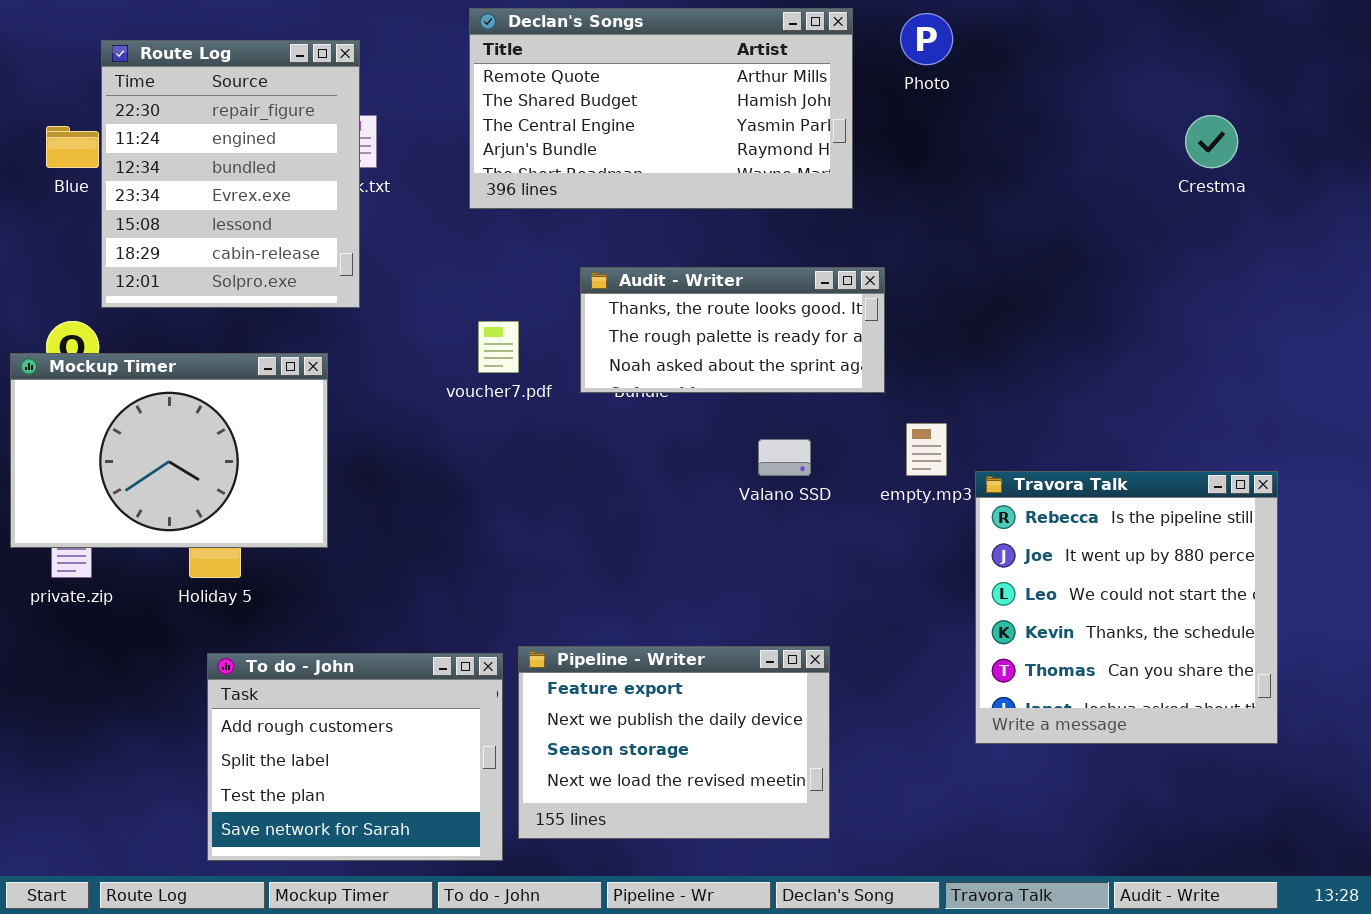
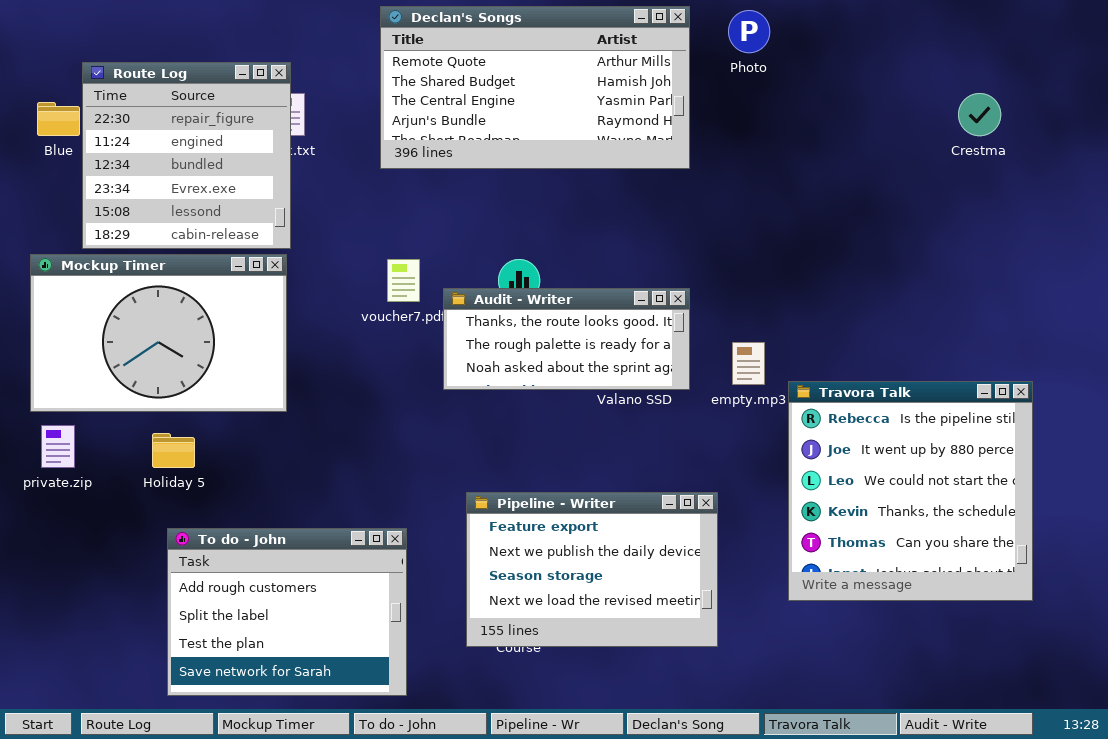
Route Log: [101,40,360,308] -> [82,62,291,249], resized
Audit - Writer: [580,267,885,393] -> [443,288,690,390], moved
Mockup Timer: [10,353,328,548] -> [30,254,287,412], moved
Pipeline - Writer: [518,646,830,839] -> [466,492,718,647], moved

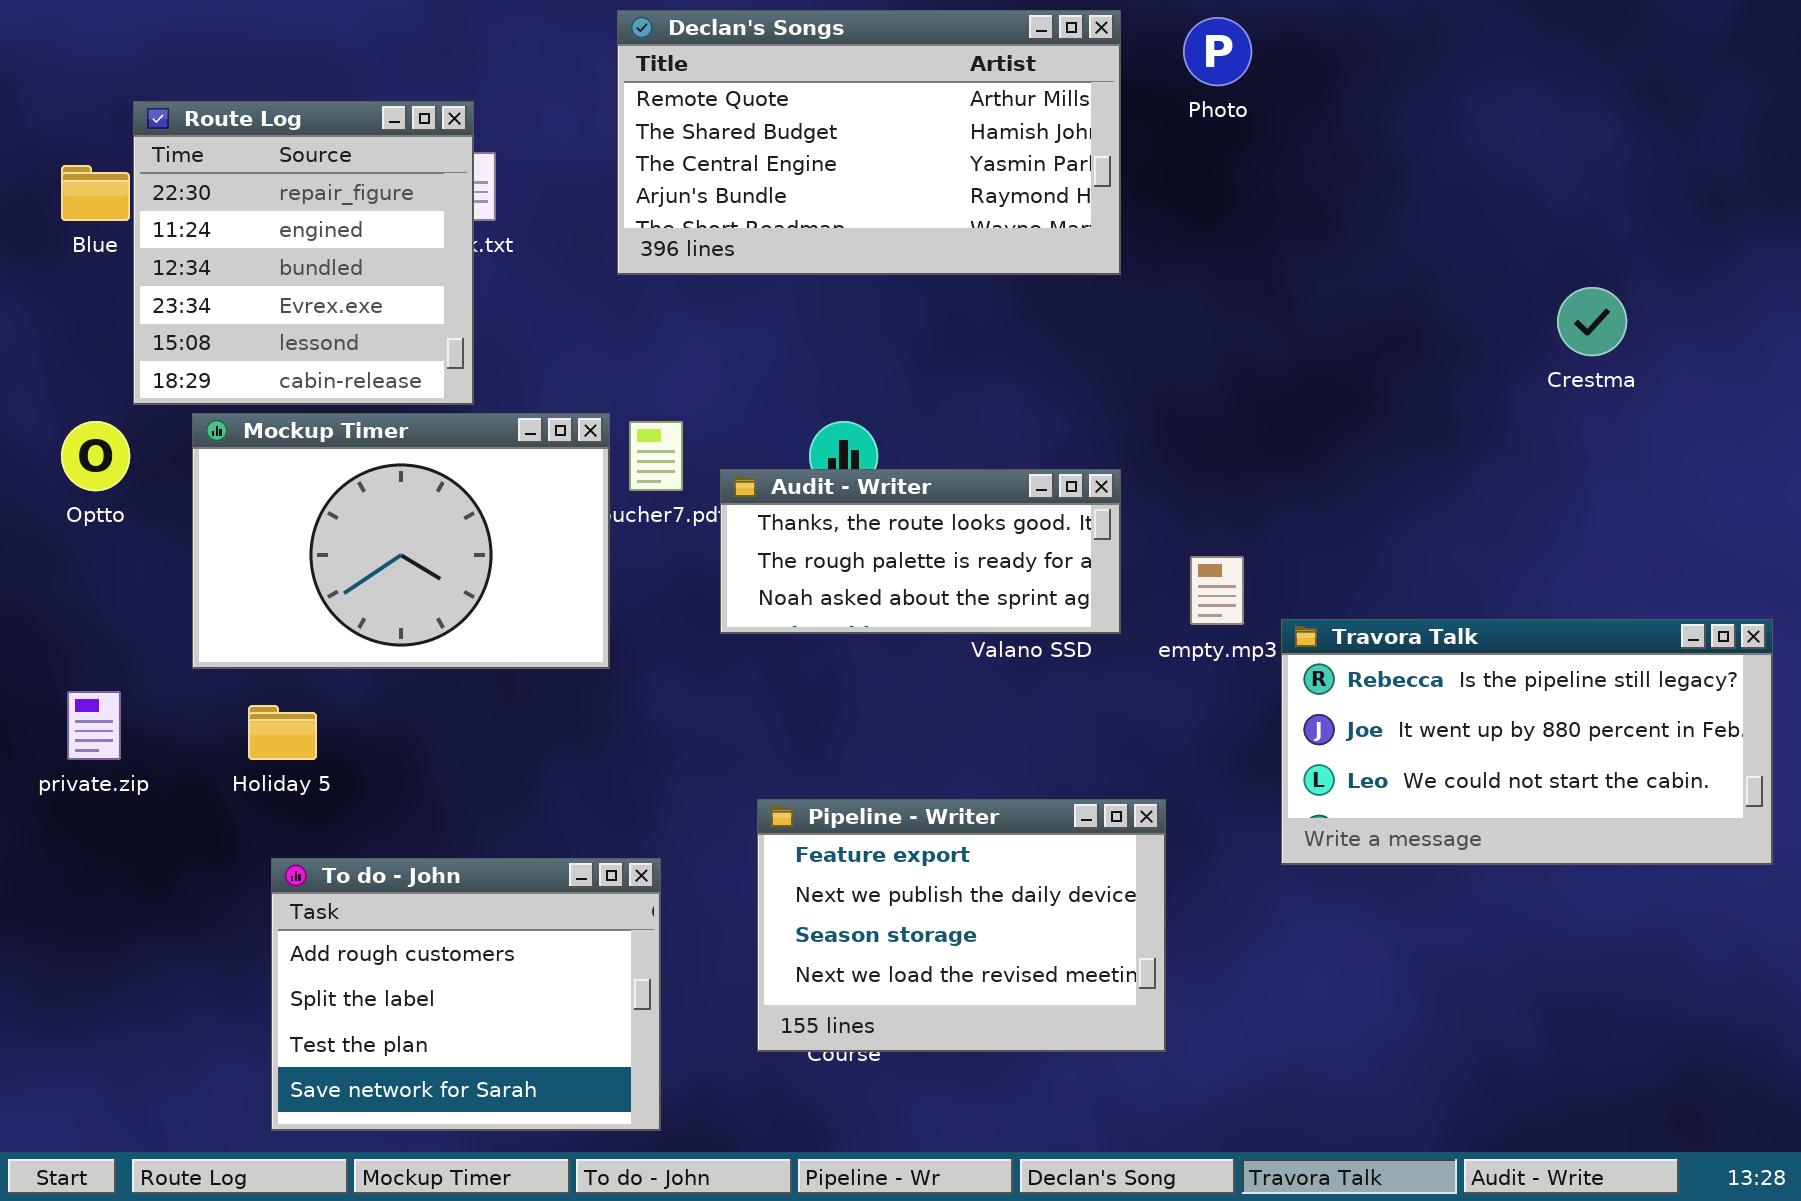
Crestma: [958,93,1001,136] -> [1557,287,1627,356], moved
Mockup Timer: [30,254,287,412] -> [192,413,610,669], moved
Travora Talk: [788,381,1033,601] -> [1281,619,1773,865], resized

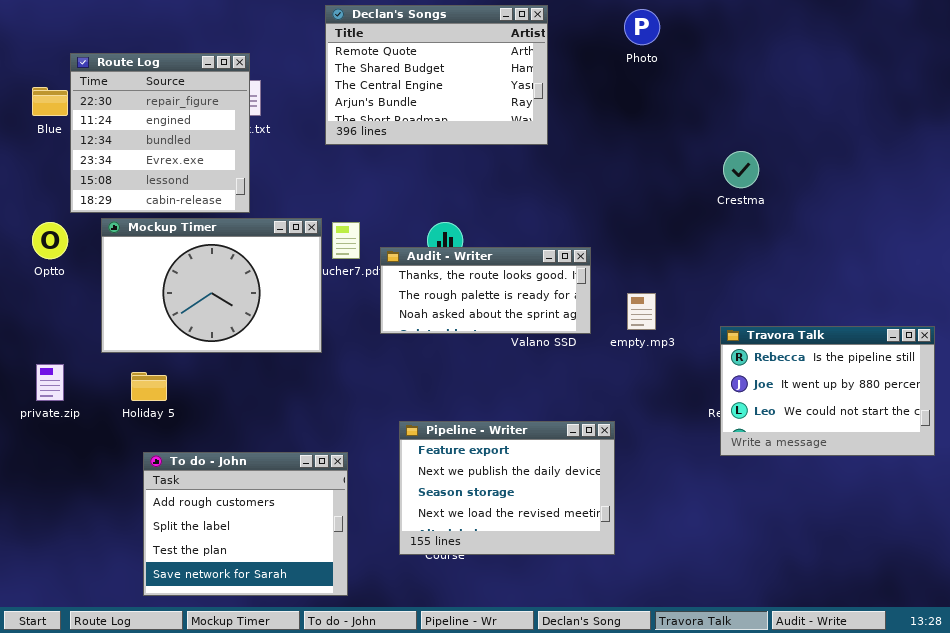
Declan's Songs: [617,10,1121,275] -> [325,5,548,145], resized
Crestma: [1557,287,1627,356] -> [723,151,759,188], moved
Travora Talk: [1281,619,1773,865] -> [720,326,935,456], resized

